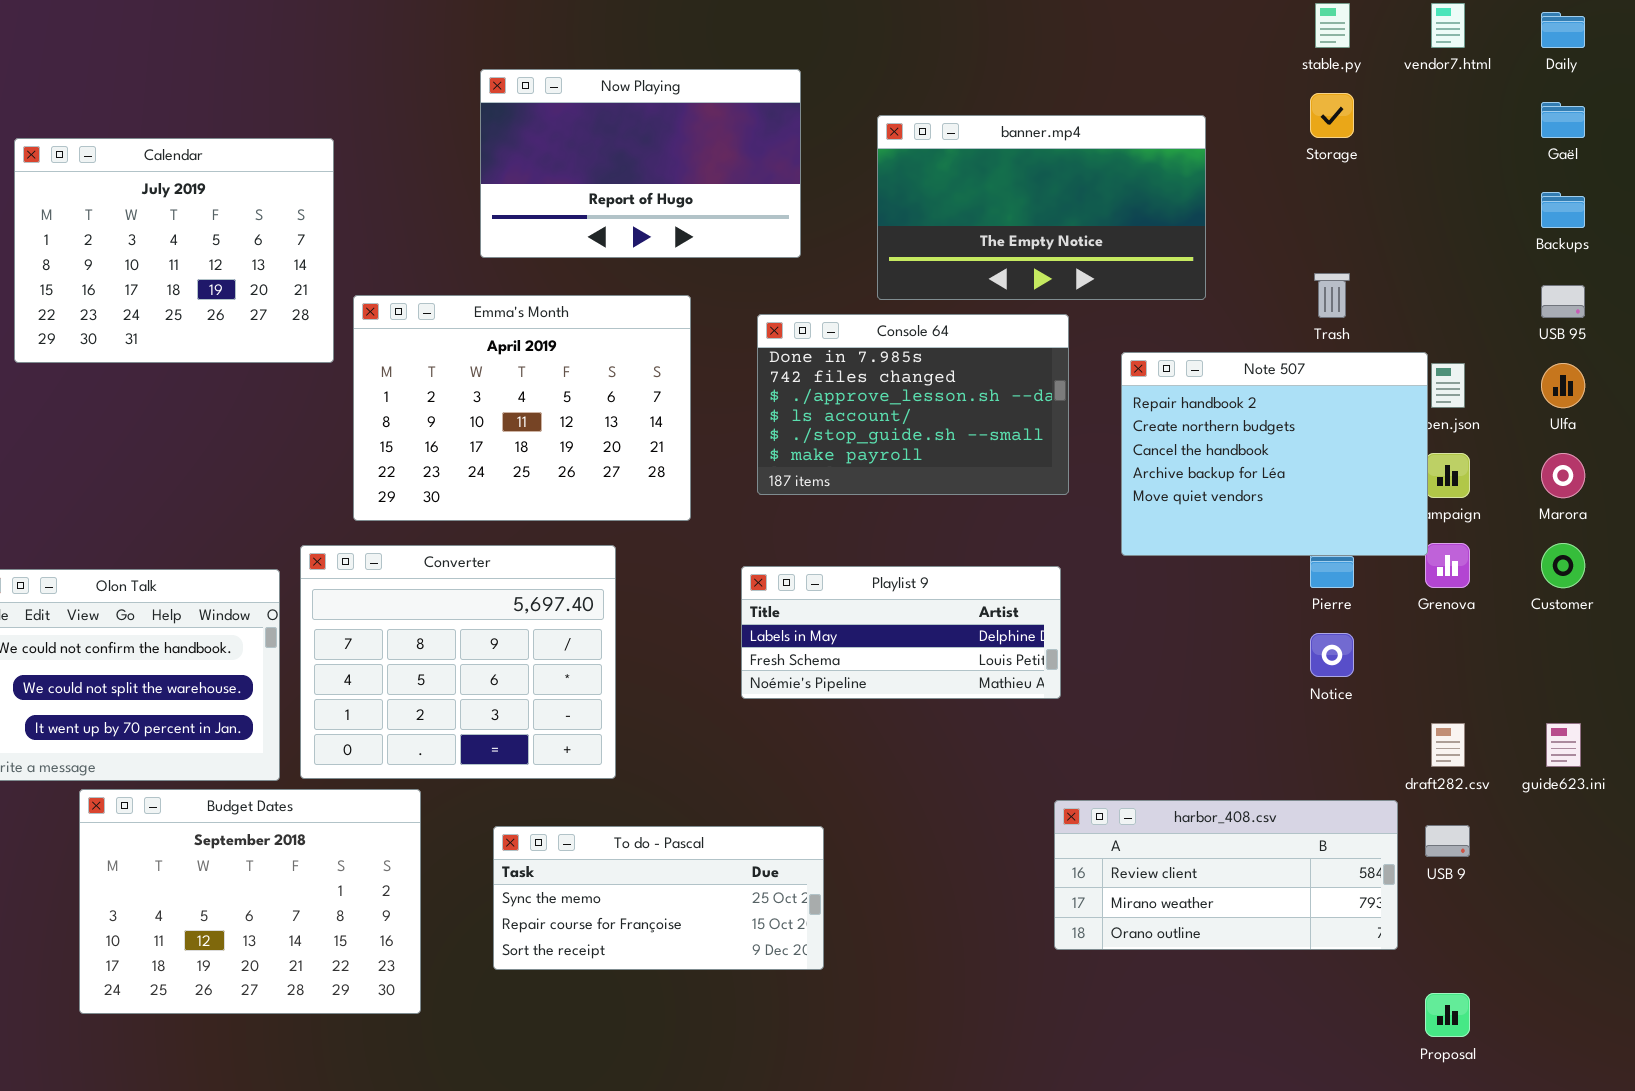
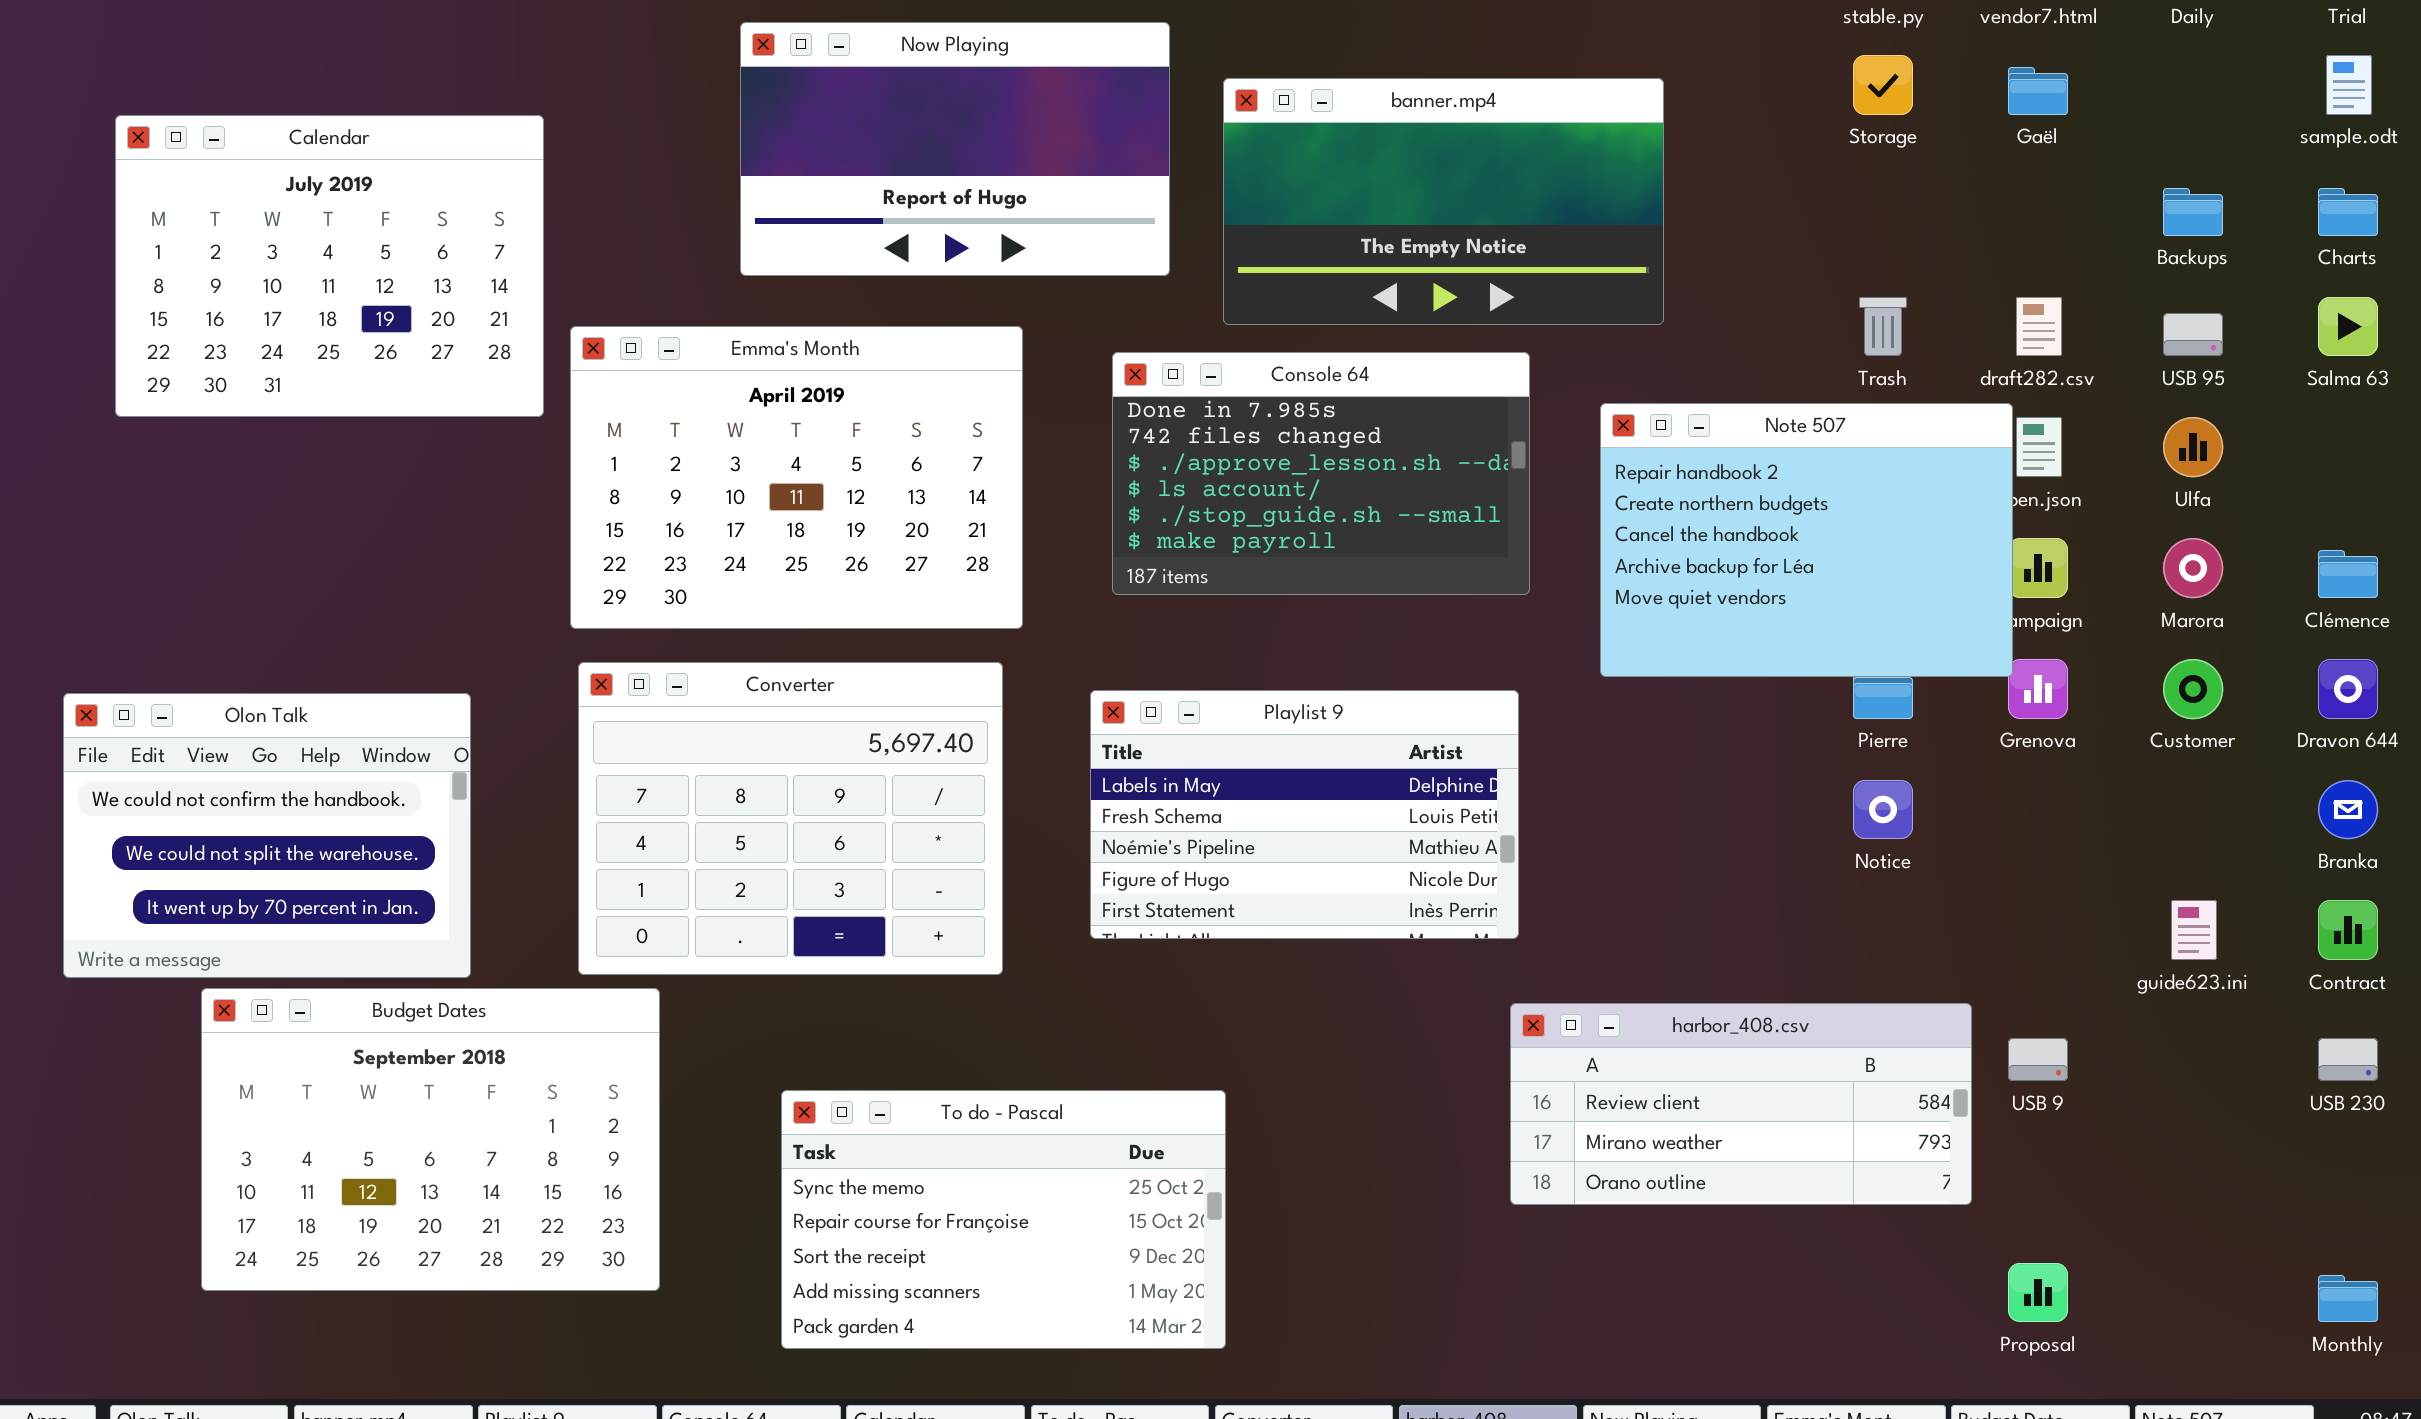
Gaël: [1541,102,1585,138] -> [2008,67,2068,115], moved
banner.mp4: [877,115,1206,300] -> [1223,78,1664,325], moved
Converter: [300,545,616,779] -> [578,662,1003,975], moved
Playlist 9: [741,566,1061,699] -> [1090,690,1519,939], resized
draft282.csv: [1431,723,1465,767] -> [2016,297,2062,356], moved
To do - Pascal: [493,826,824,970] -> [781,1090,1226,1349], moved, resized

